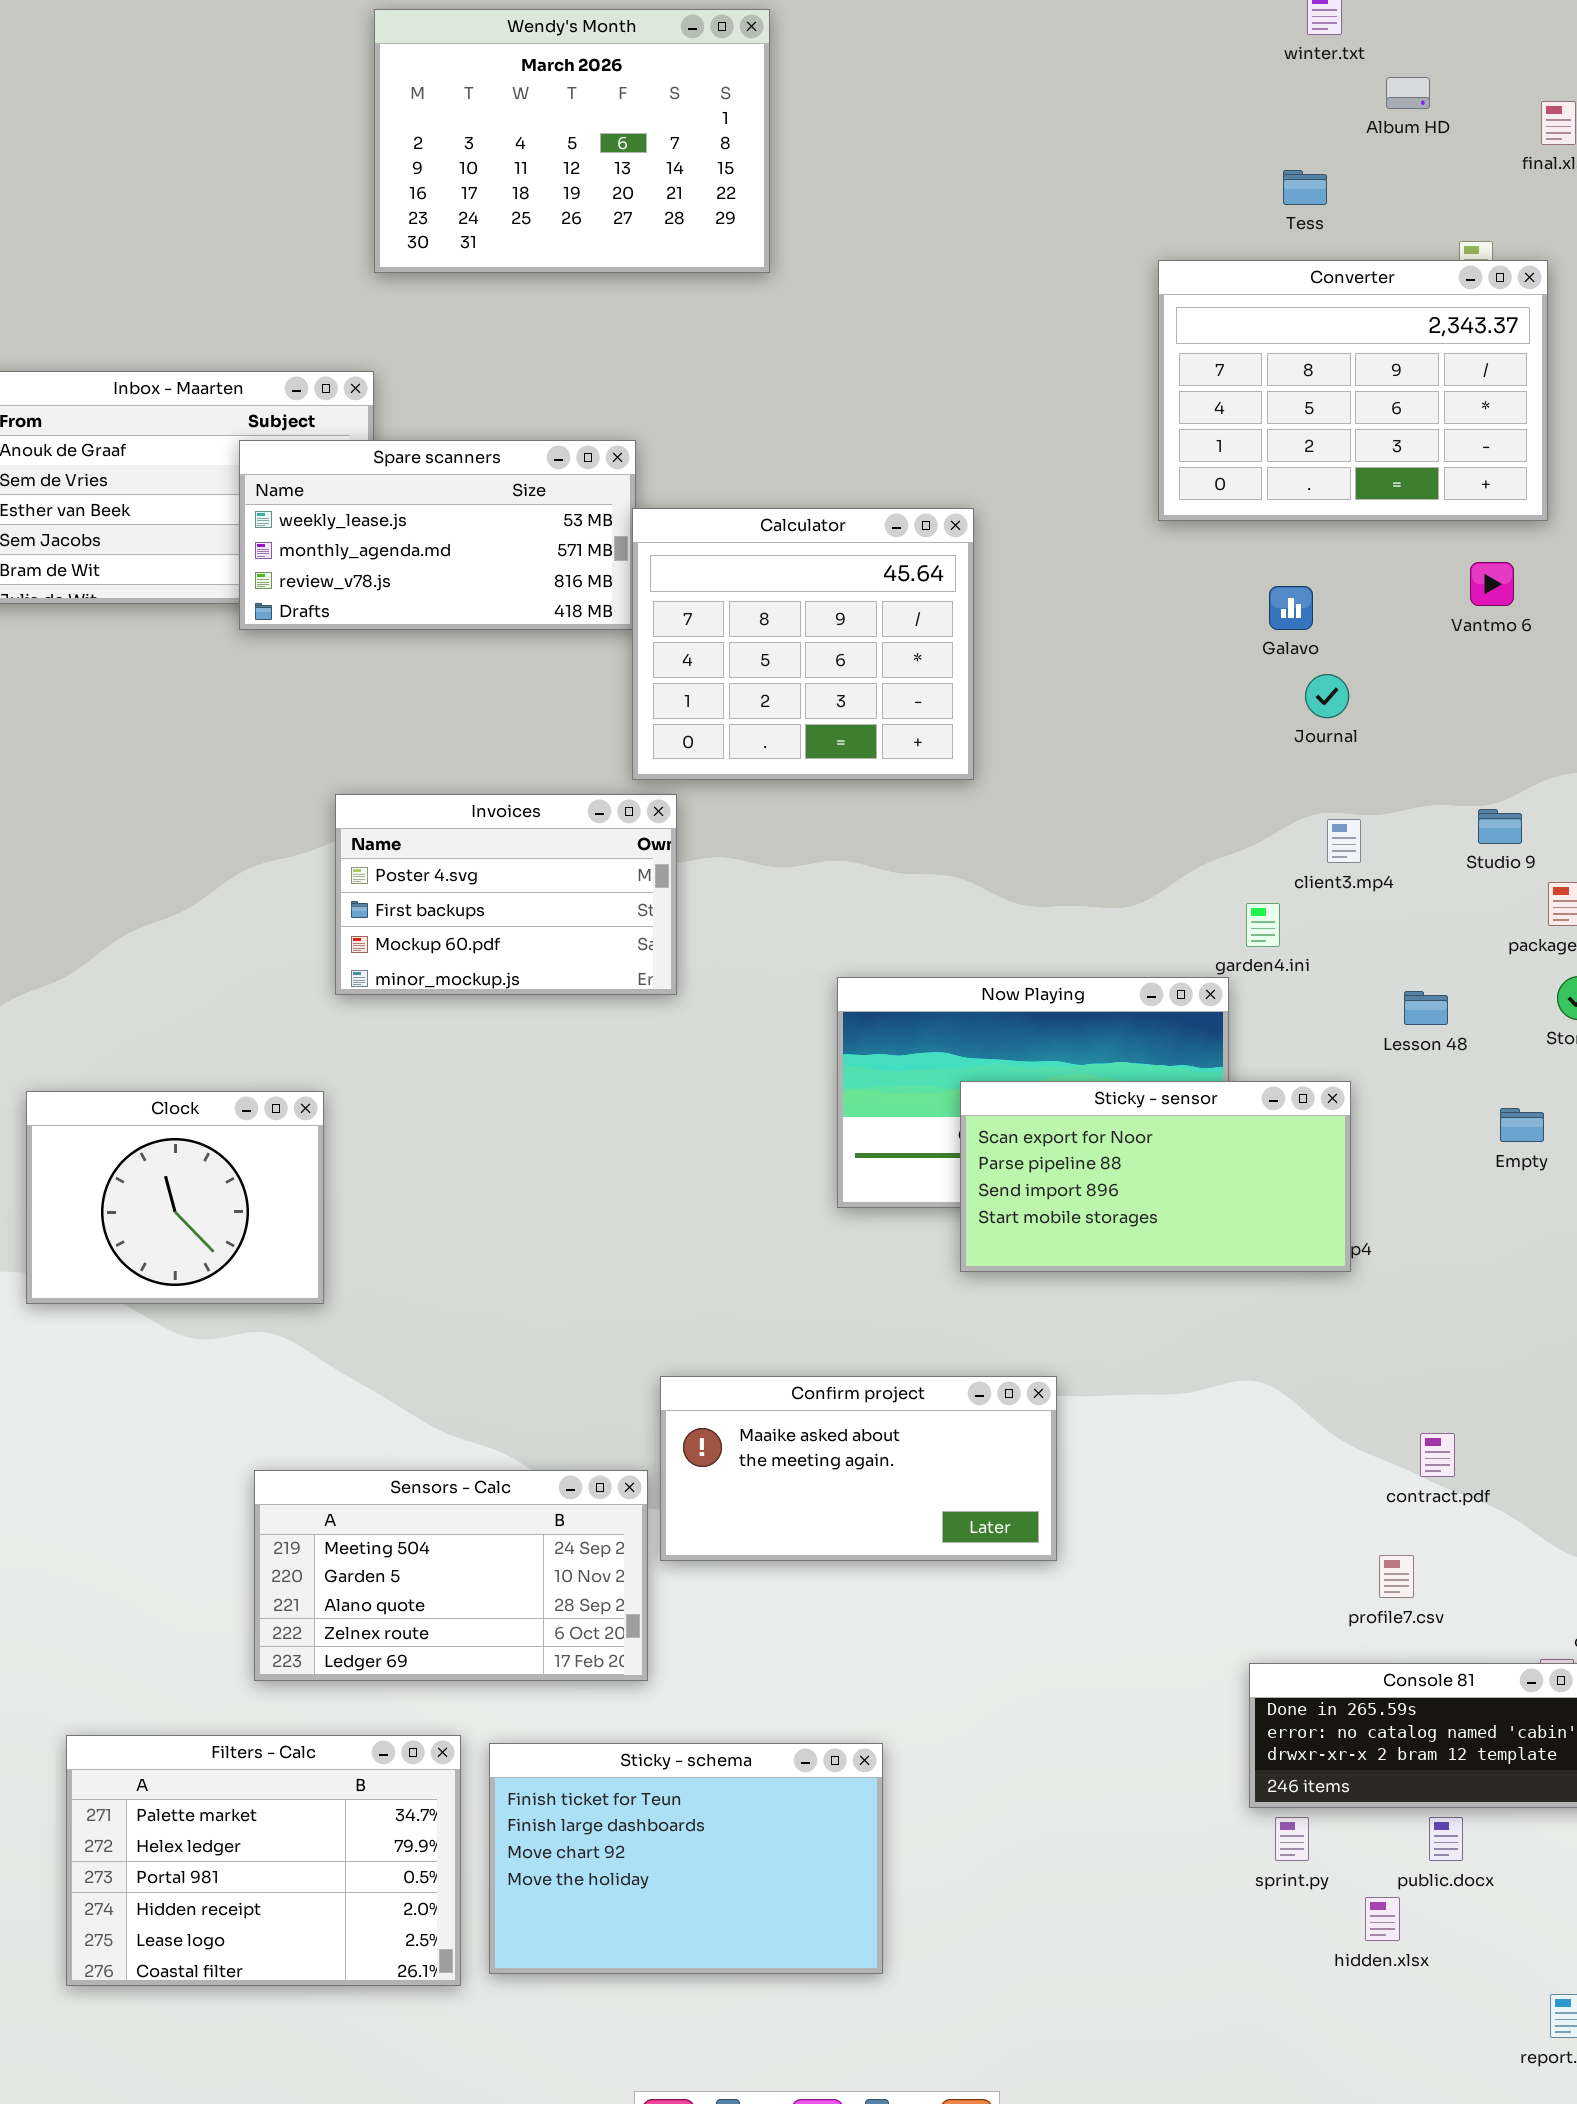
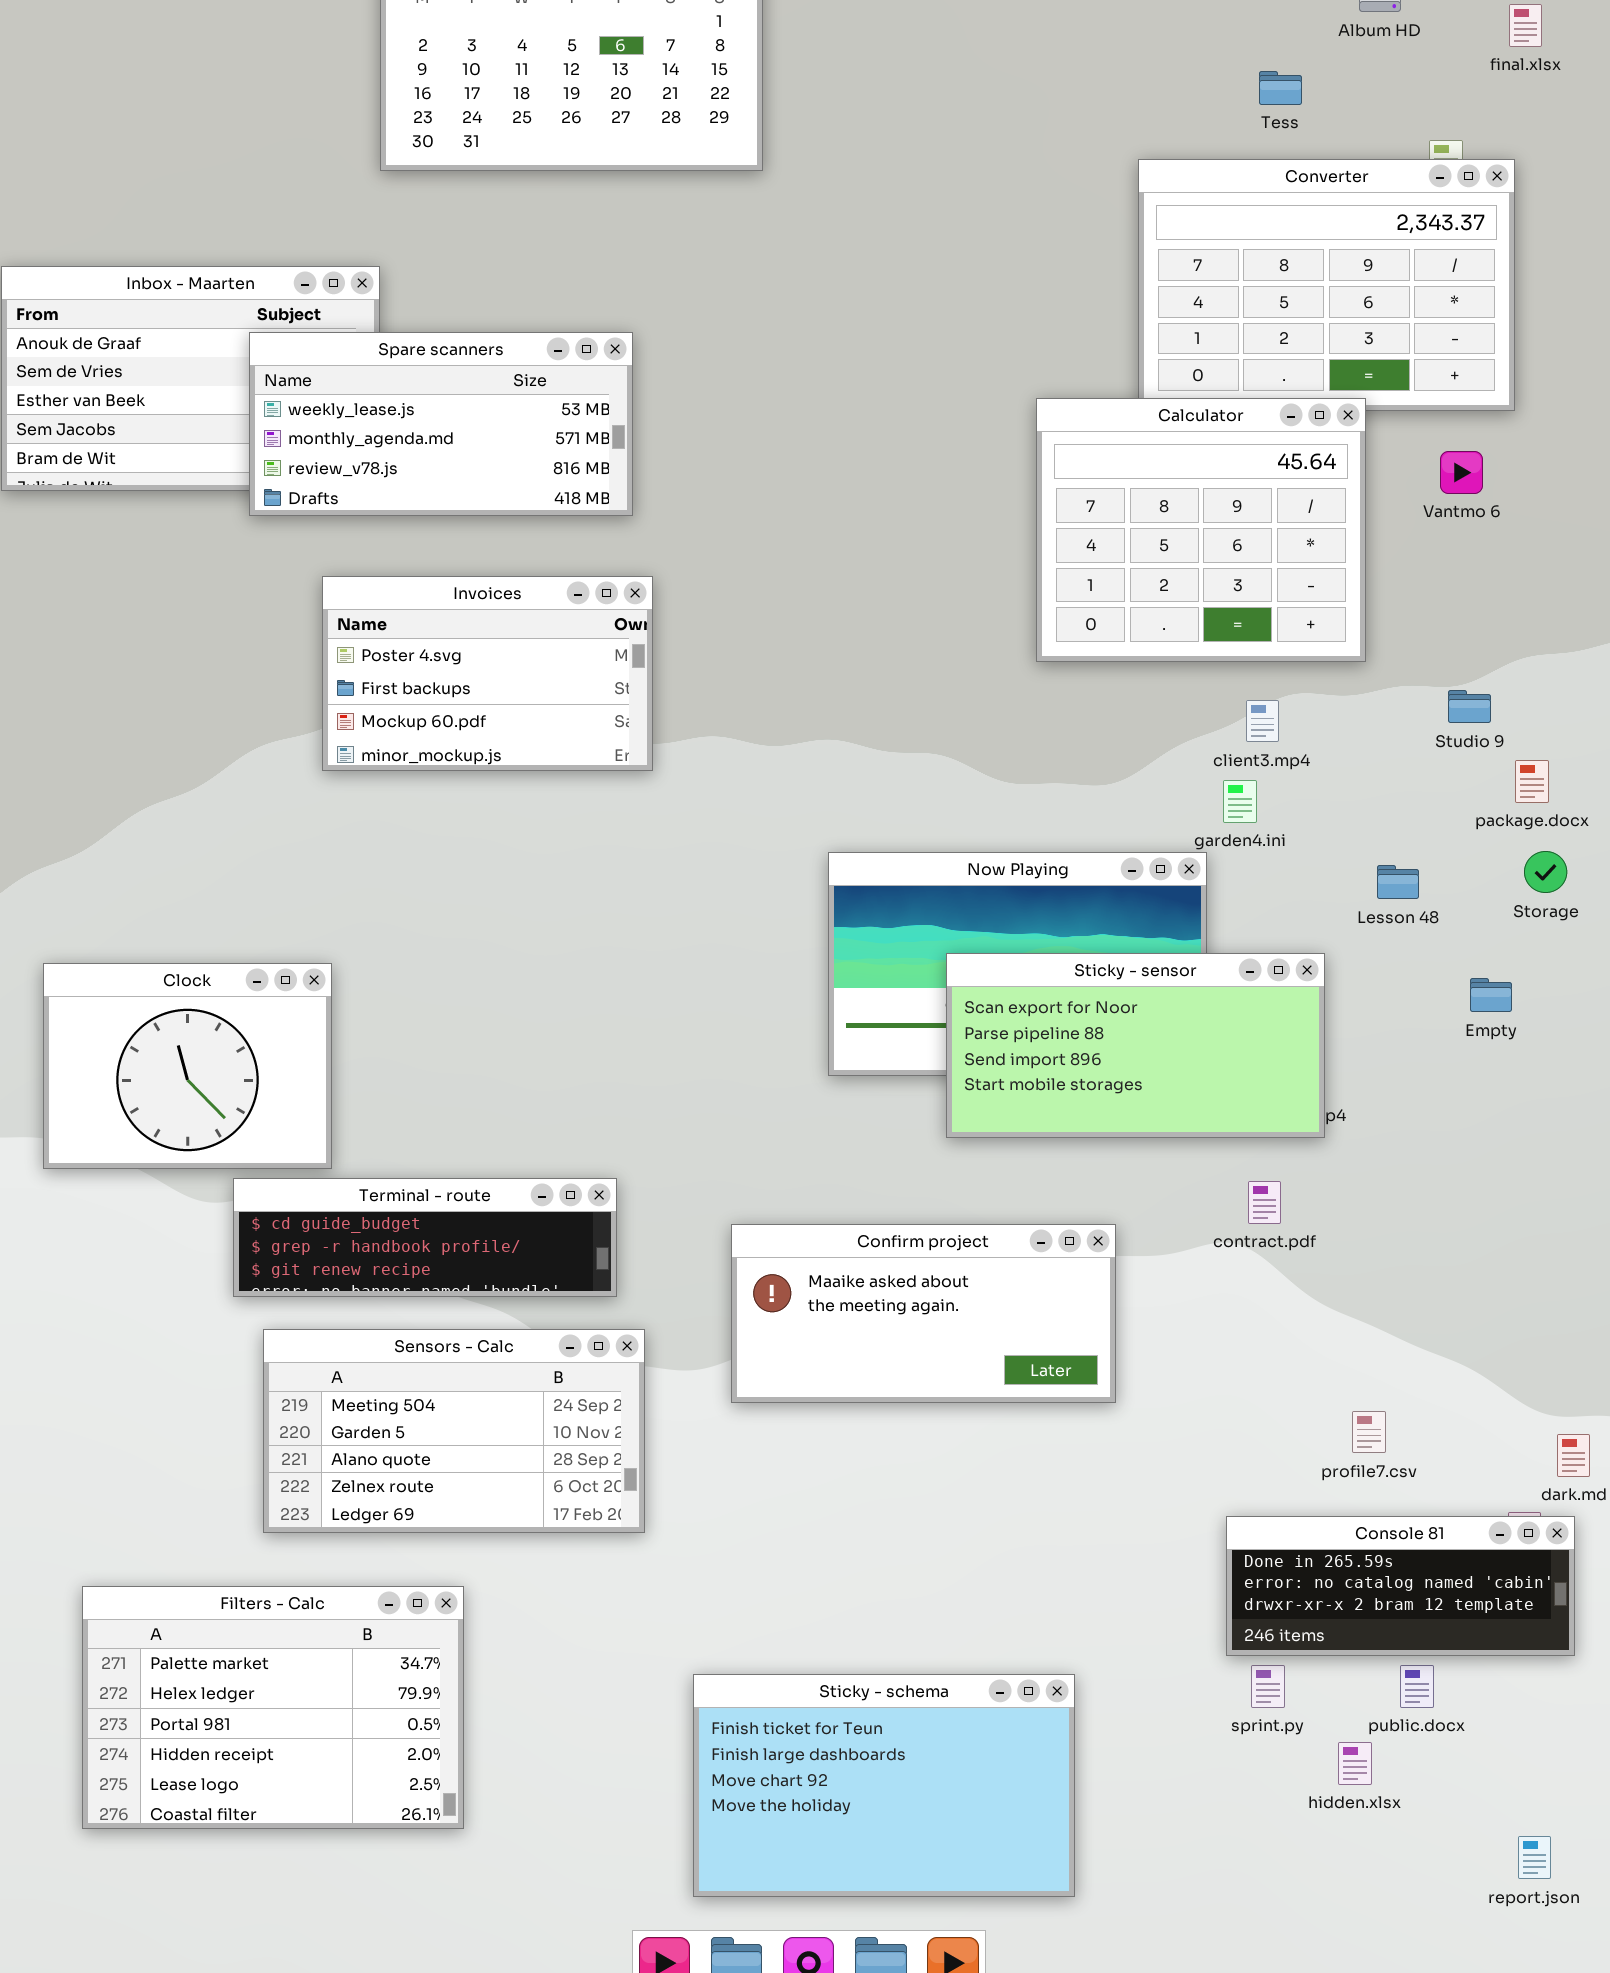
Calculator: [632,508,974,780] -> [1036,398,1366,662], moved
Invoices: [335,794,677,995] -> [322,576,653,771], moved
client3.mp4: [1327,819,1361,863] -> [1246,700,1279,742], moved
Terminal - route: none -> [233,1178,617,1297], opened
Confirm project: [660,1376,1057,1561] -> [731,1224,1116,1403], moved
contract.pdf: [1420,1433,1455,1477] -> [1248,1181,1281,1224], moved
Sticky - schema: [489,1743,883,1974] -> [693,1674,1075,1897], moved

